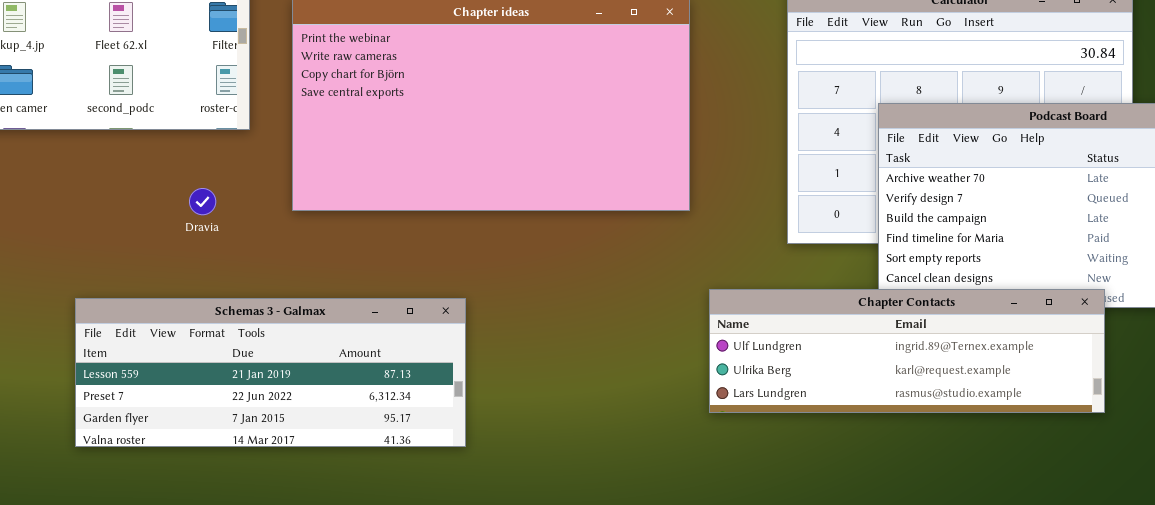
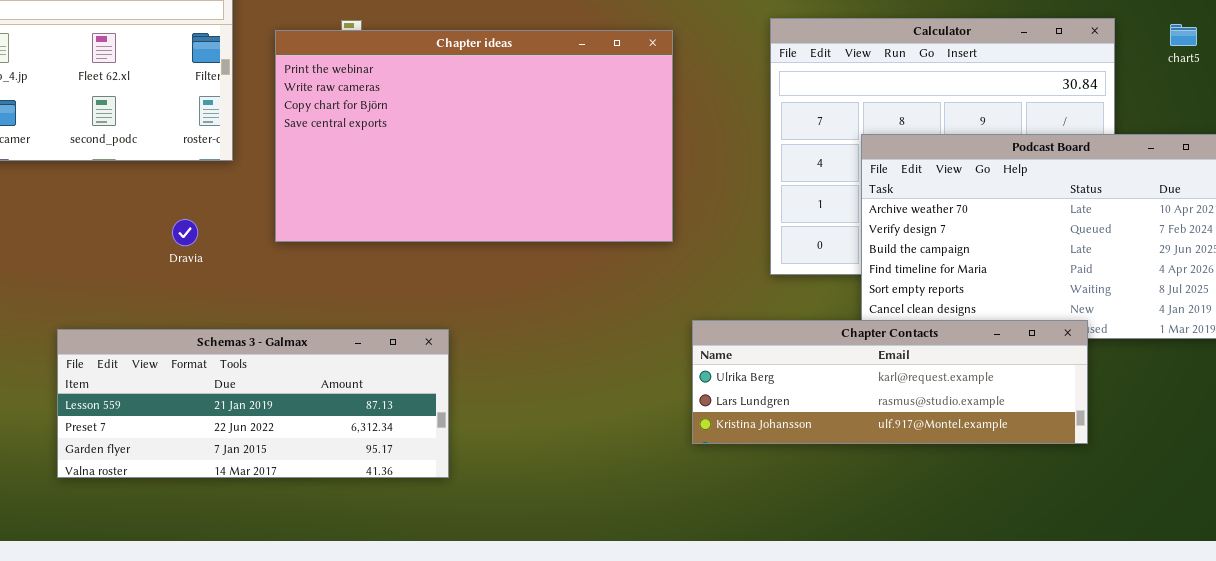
Chapter Contacts: [709,289,1105,413] -> [692,320,1088,444], scrolled down 1 row

